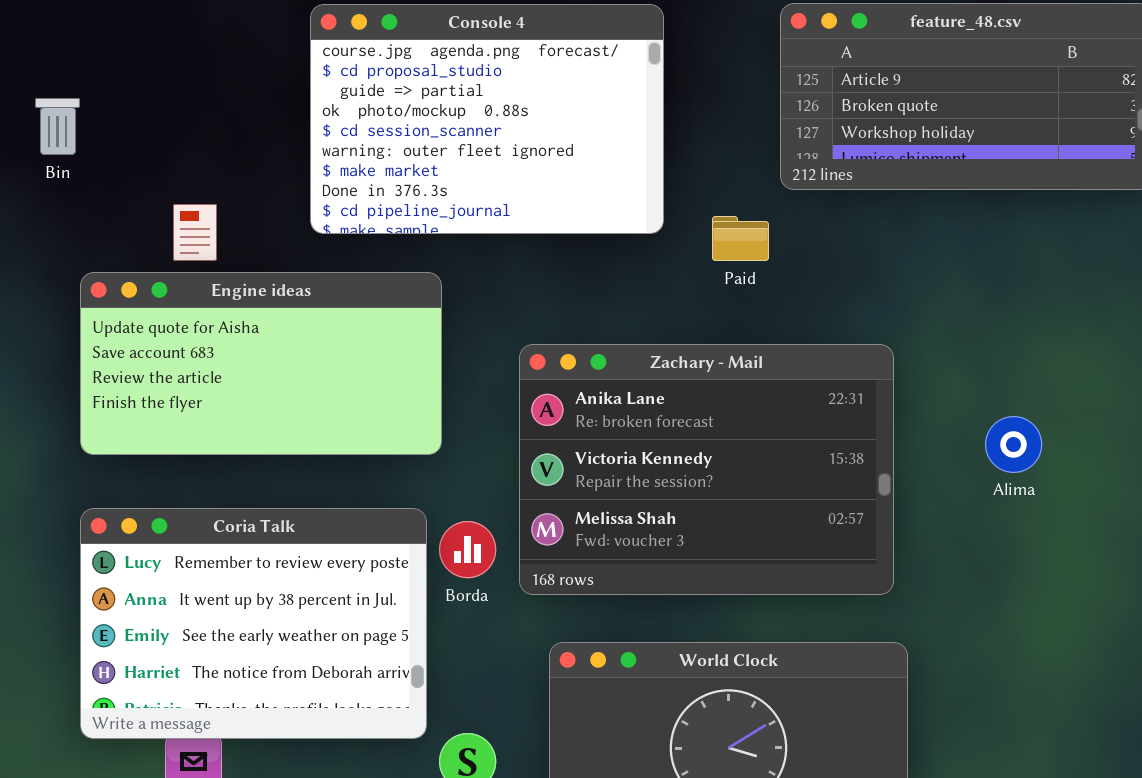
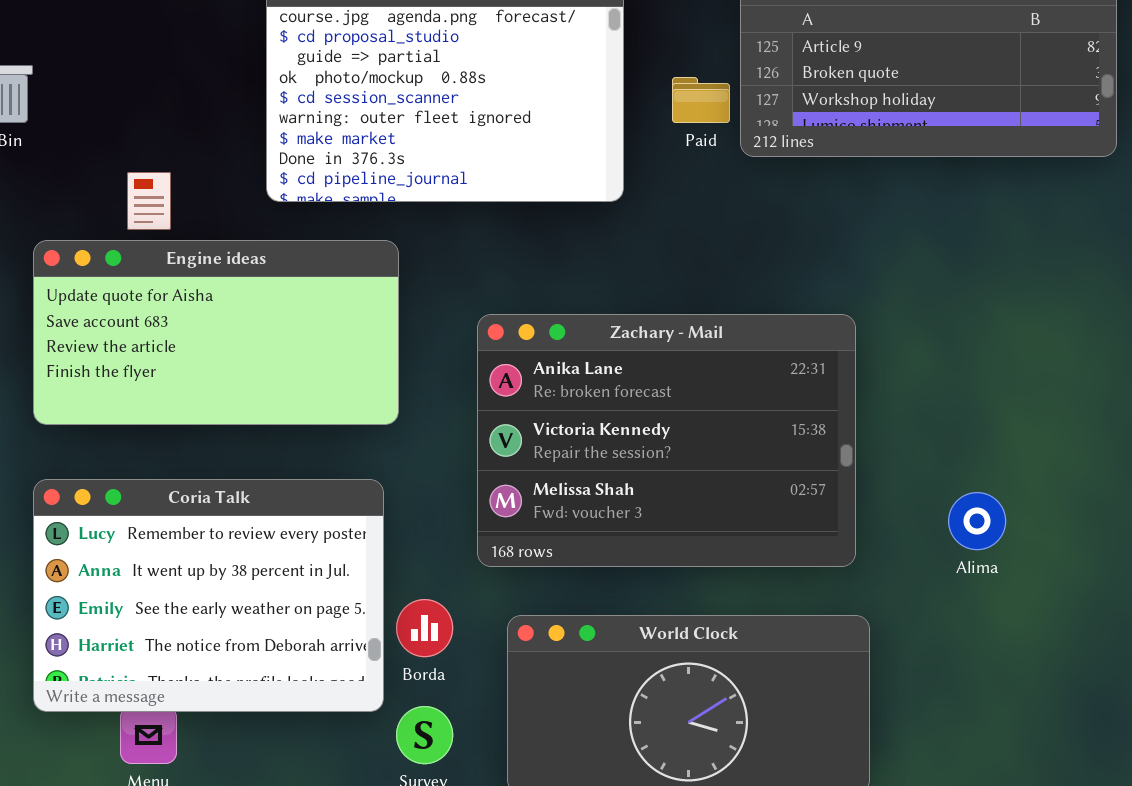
Paid: [712,216,769,261] -> [672,77,730,123], moved
Alima: [985,416,1042,473] -> [948,492,1006,550], moved
Borda: [439,521,496,578] -> [396,599,453,657], moved

